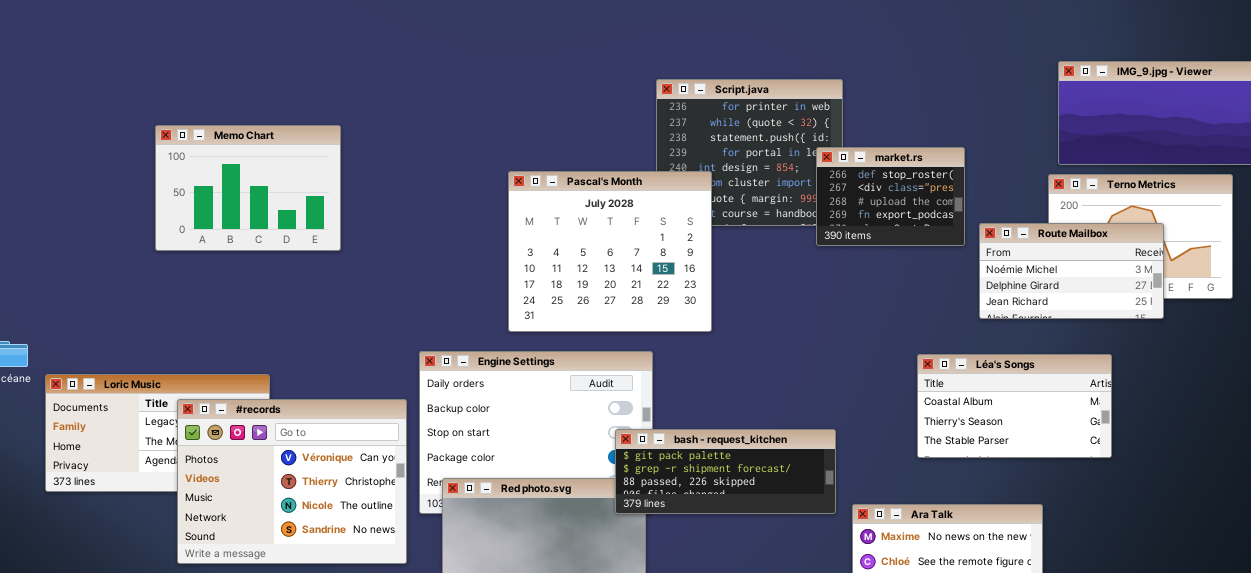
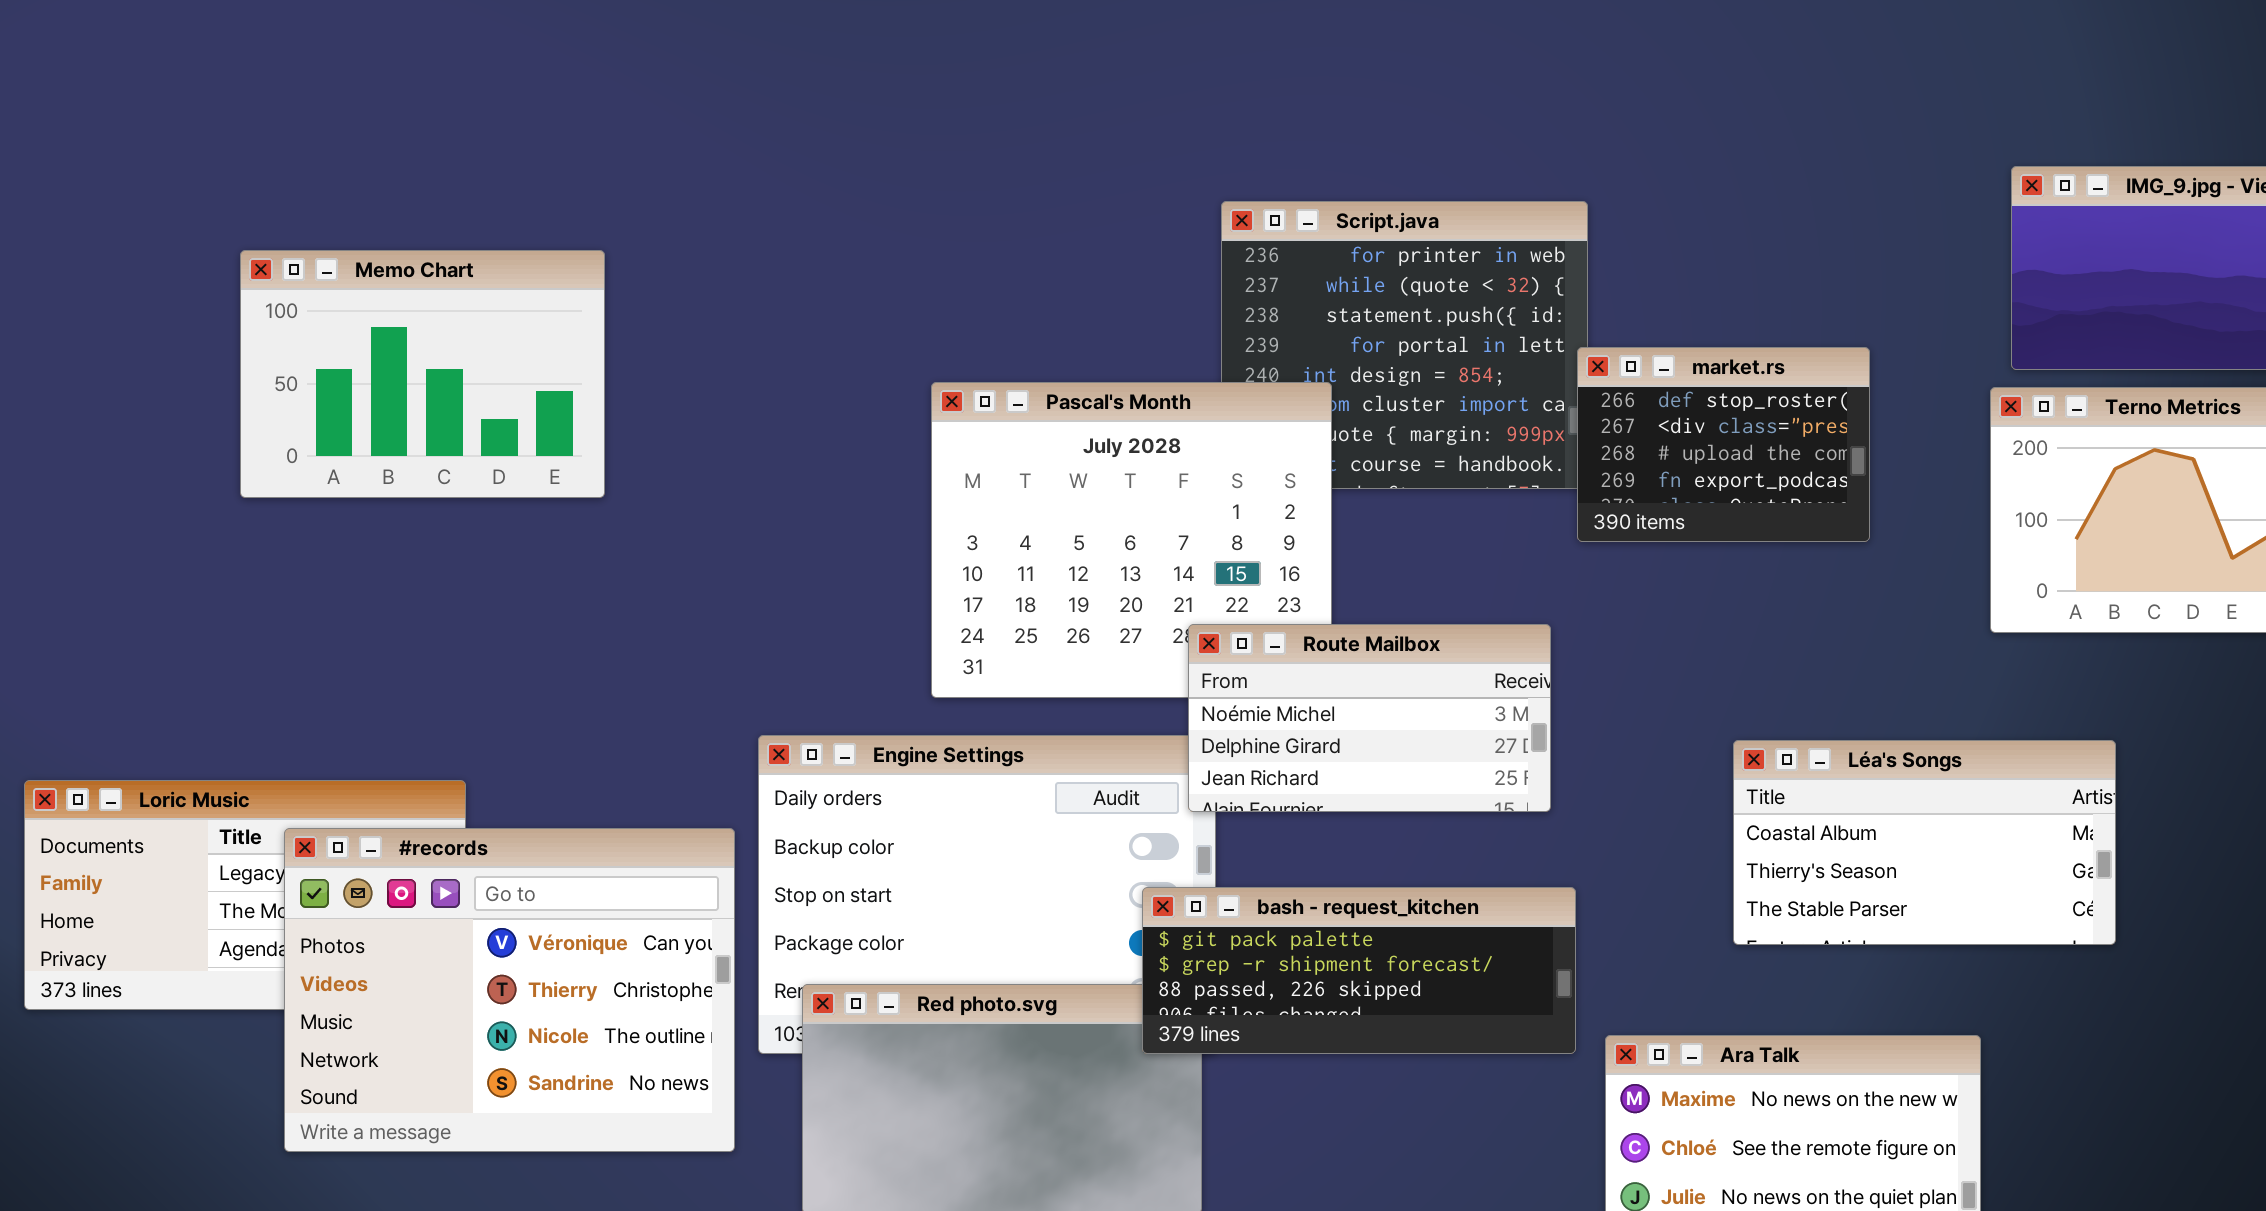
Memo Chart: [155,125,341,251] -> [240,250,605,498], moved
market.rs: [816,147,965,246] -> [1577,347,1870,542], moved
Route Mailbox: [979,223,1164,319] -> [1188,624,1551,812], moved

